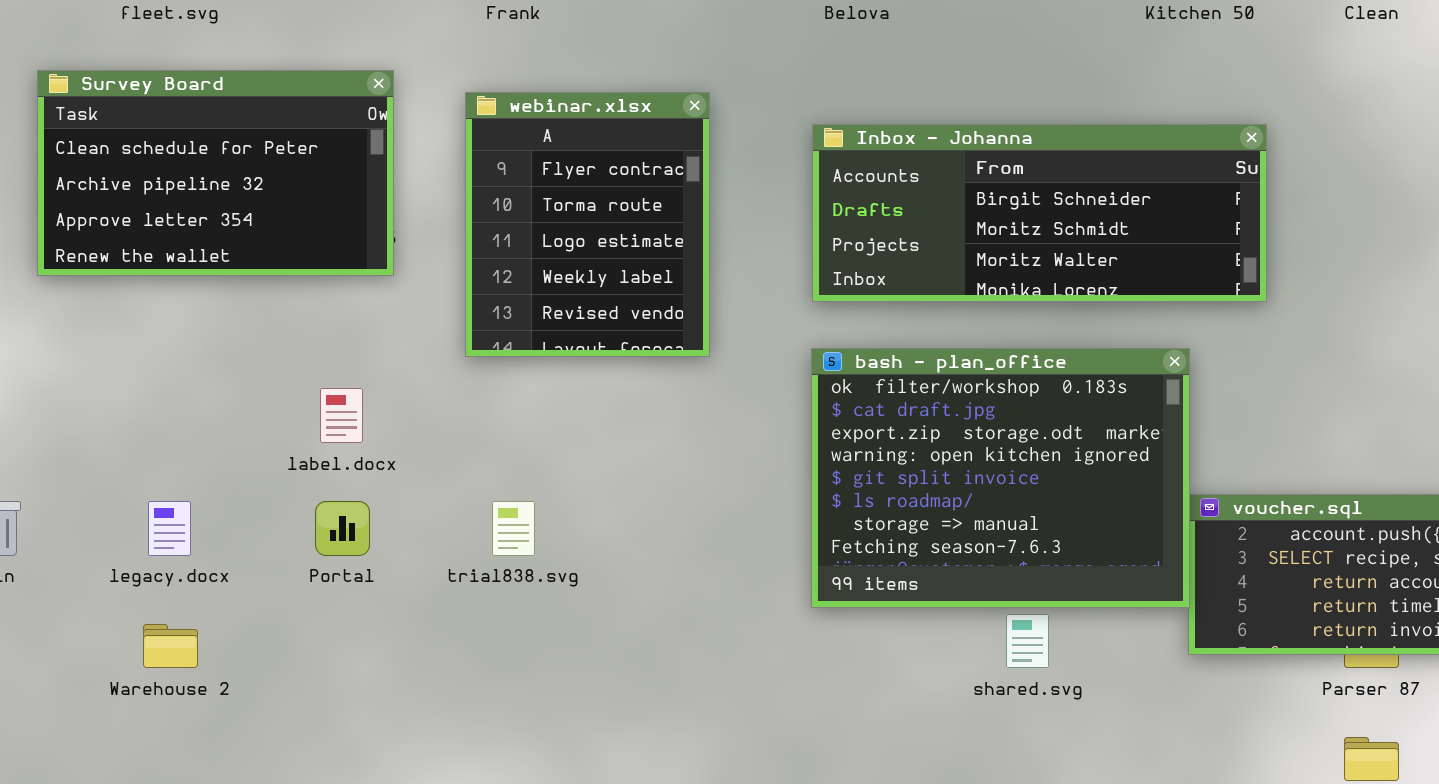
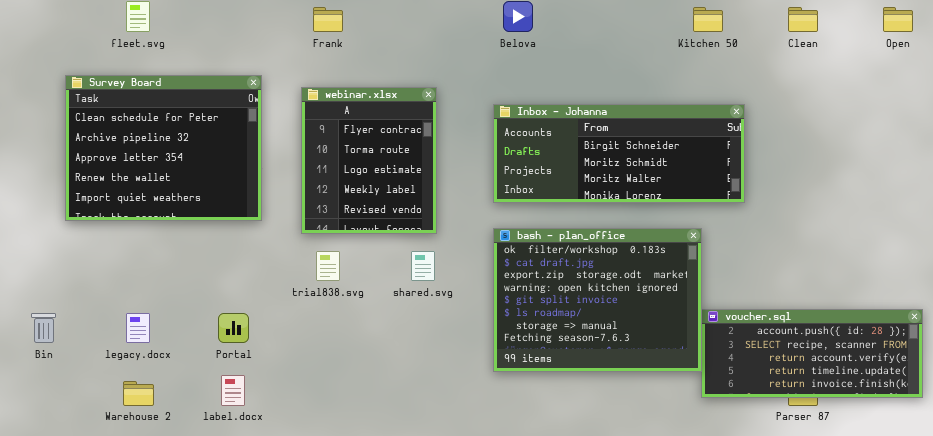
Survey Board: [37,70,394,276] -> [65,75,262,221], resized
label.docx: [320,388,363,443] -> [221,375,245,406], moved
trial838.svg: [492,501,535,556] -> [316,251,340,281], moved
shared.svg: [1006,614,1049,668] -> [411,251,435,281], moved

